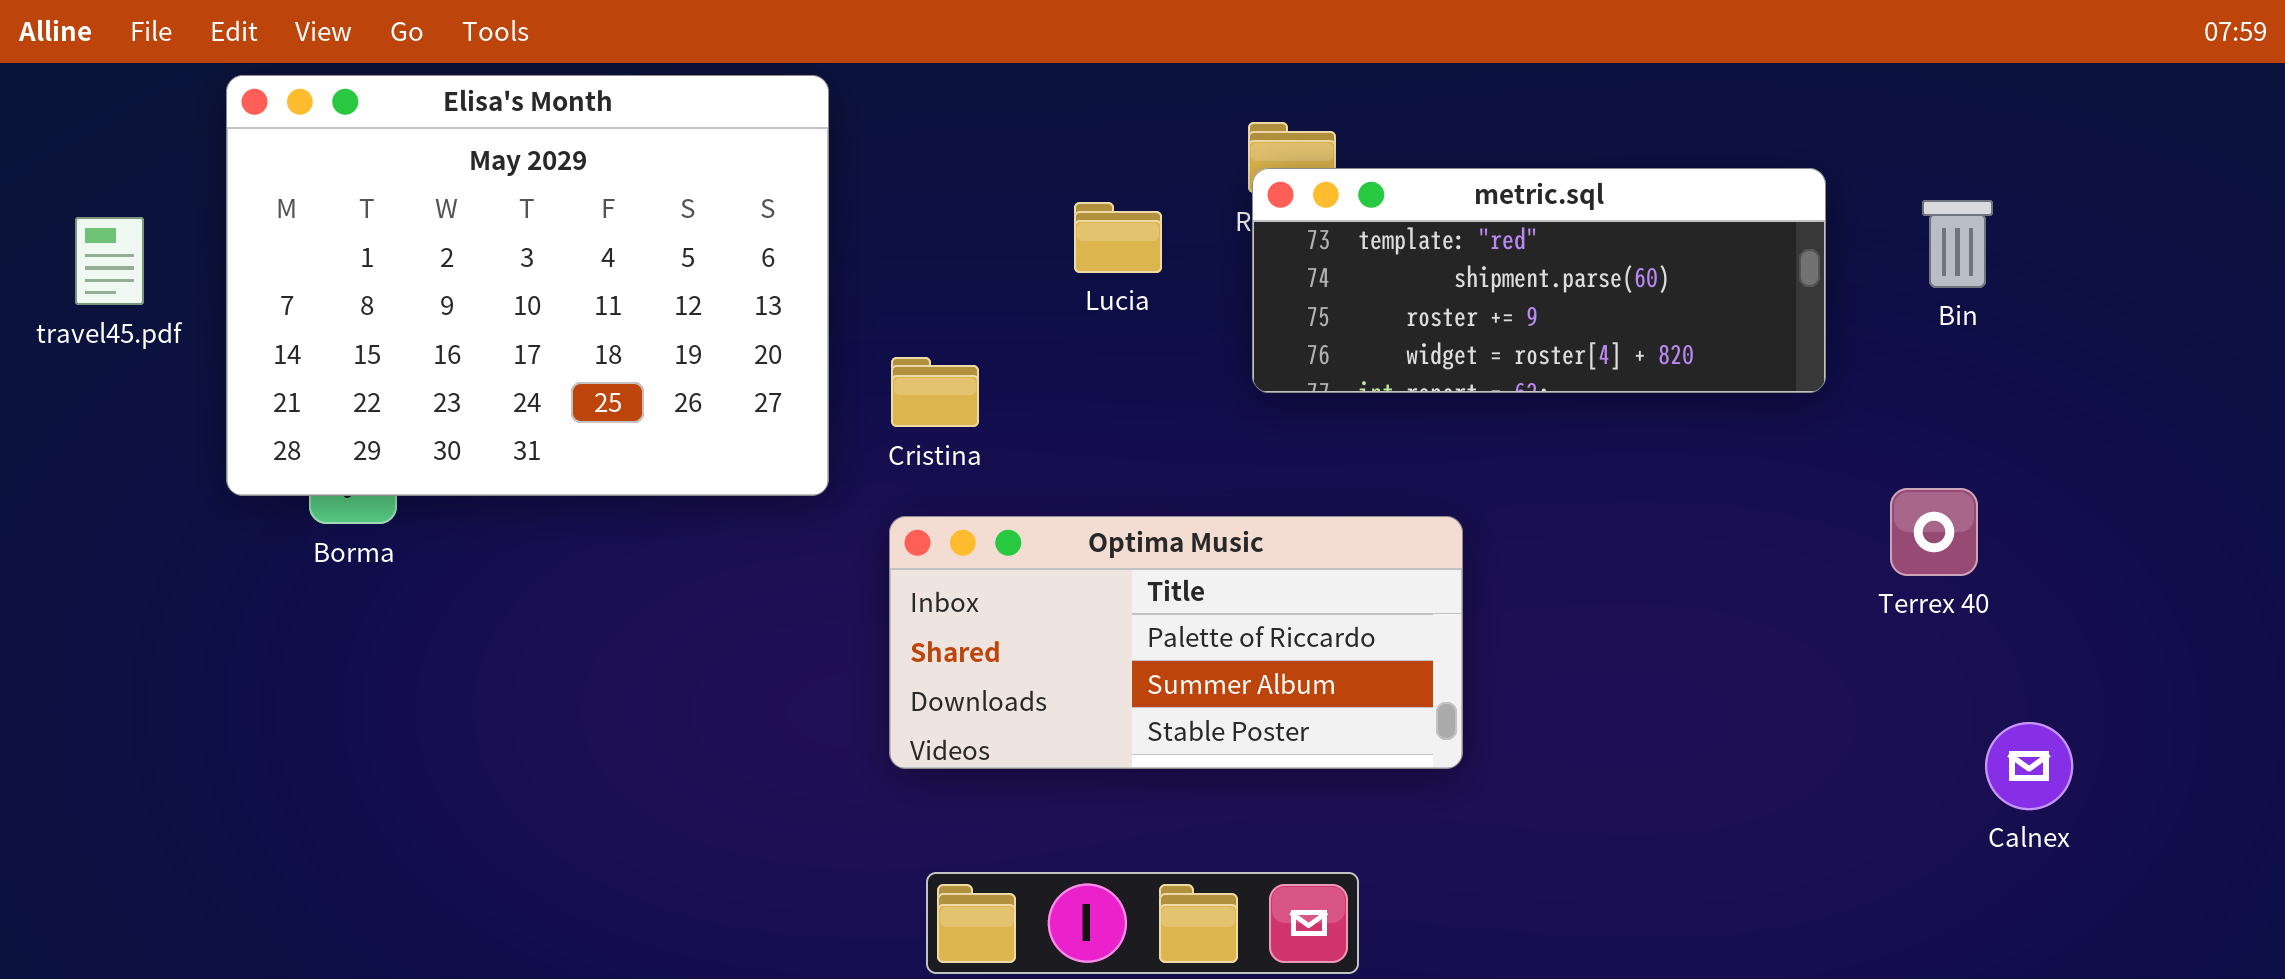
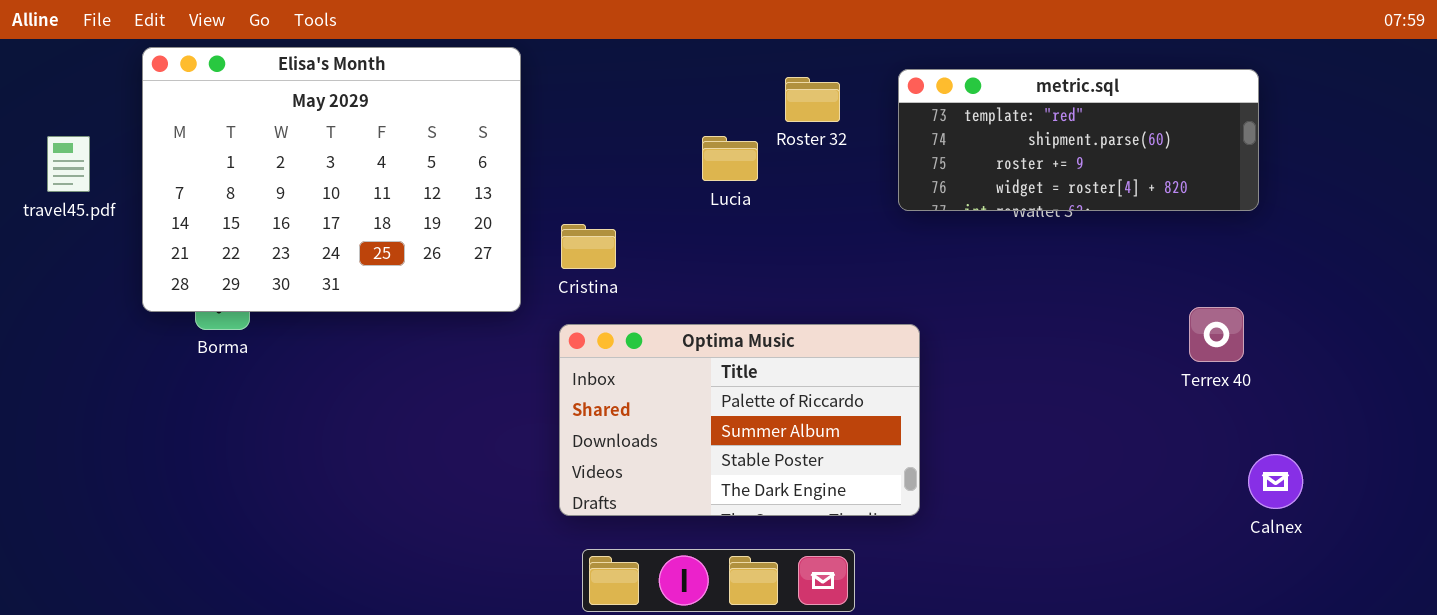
metric.sql: [1252,168,1826,393] -> [898,69,1259,211], moved
Lucia: [1074,202,1162,273] -> [702,136,758,181], moved
Optima Music: [889,516,1463,769] -> [559,324,920,516], resized

